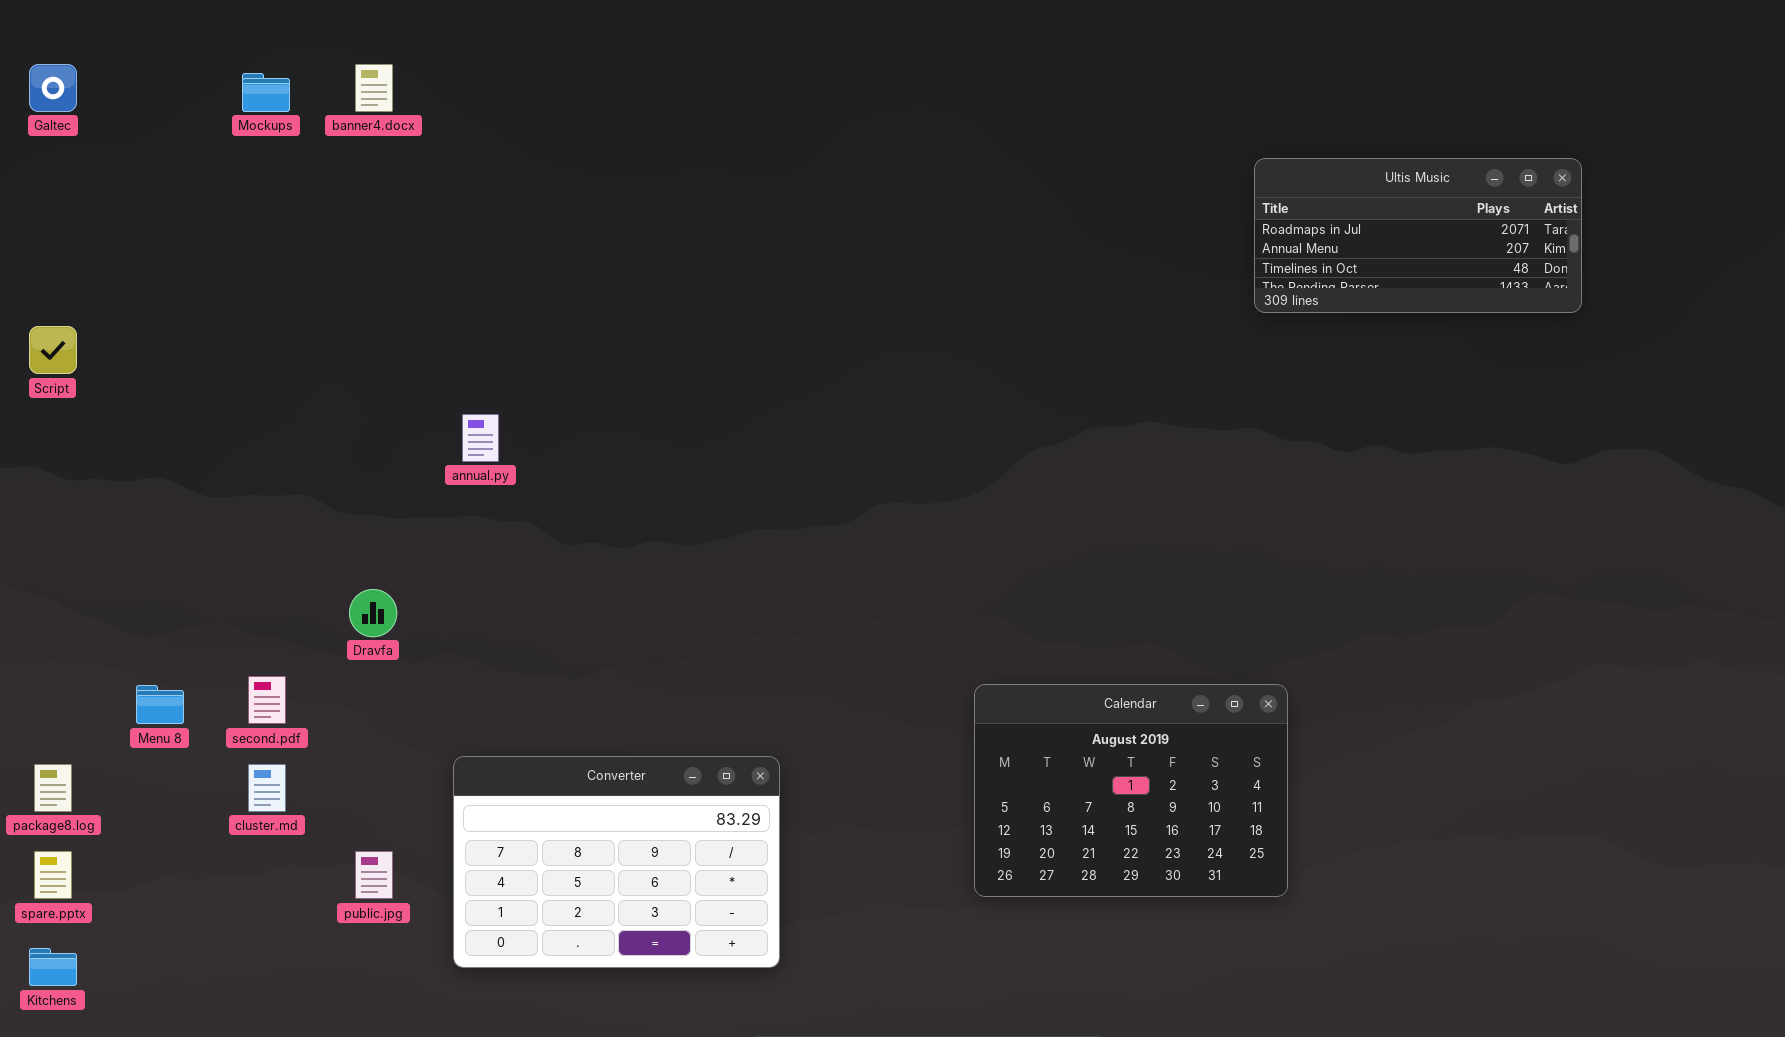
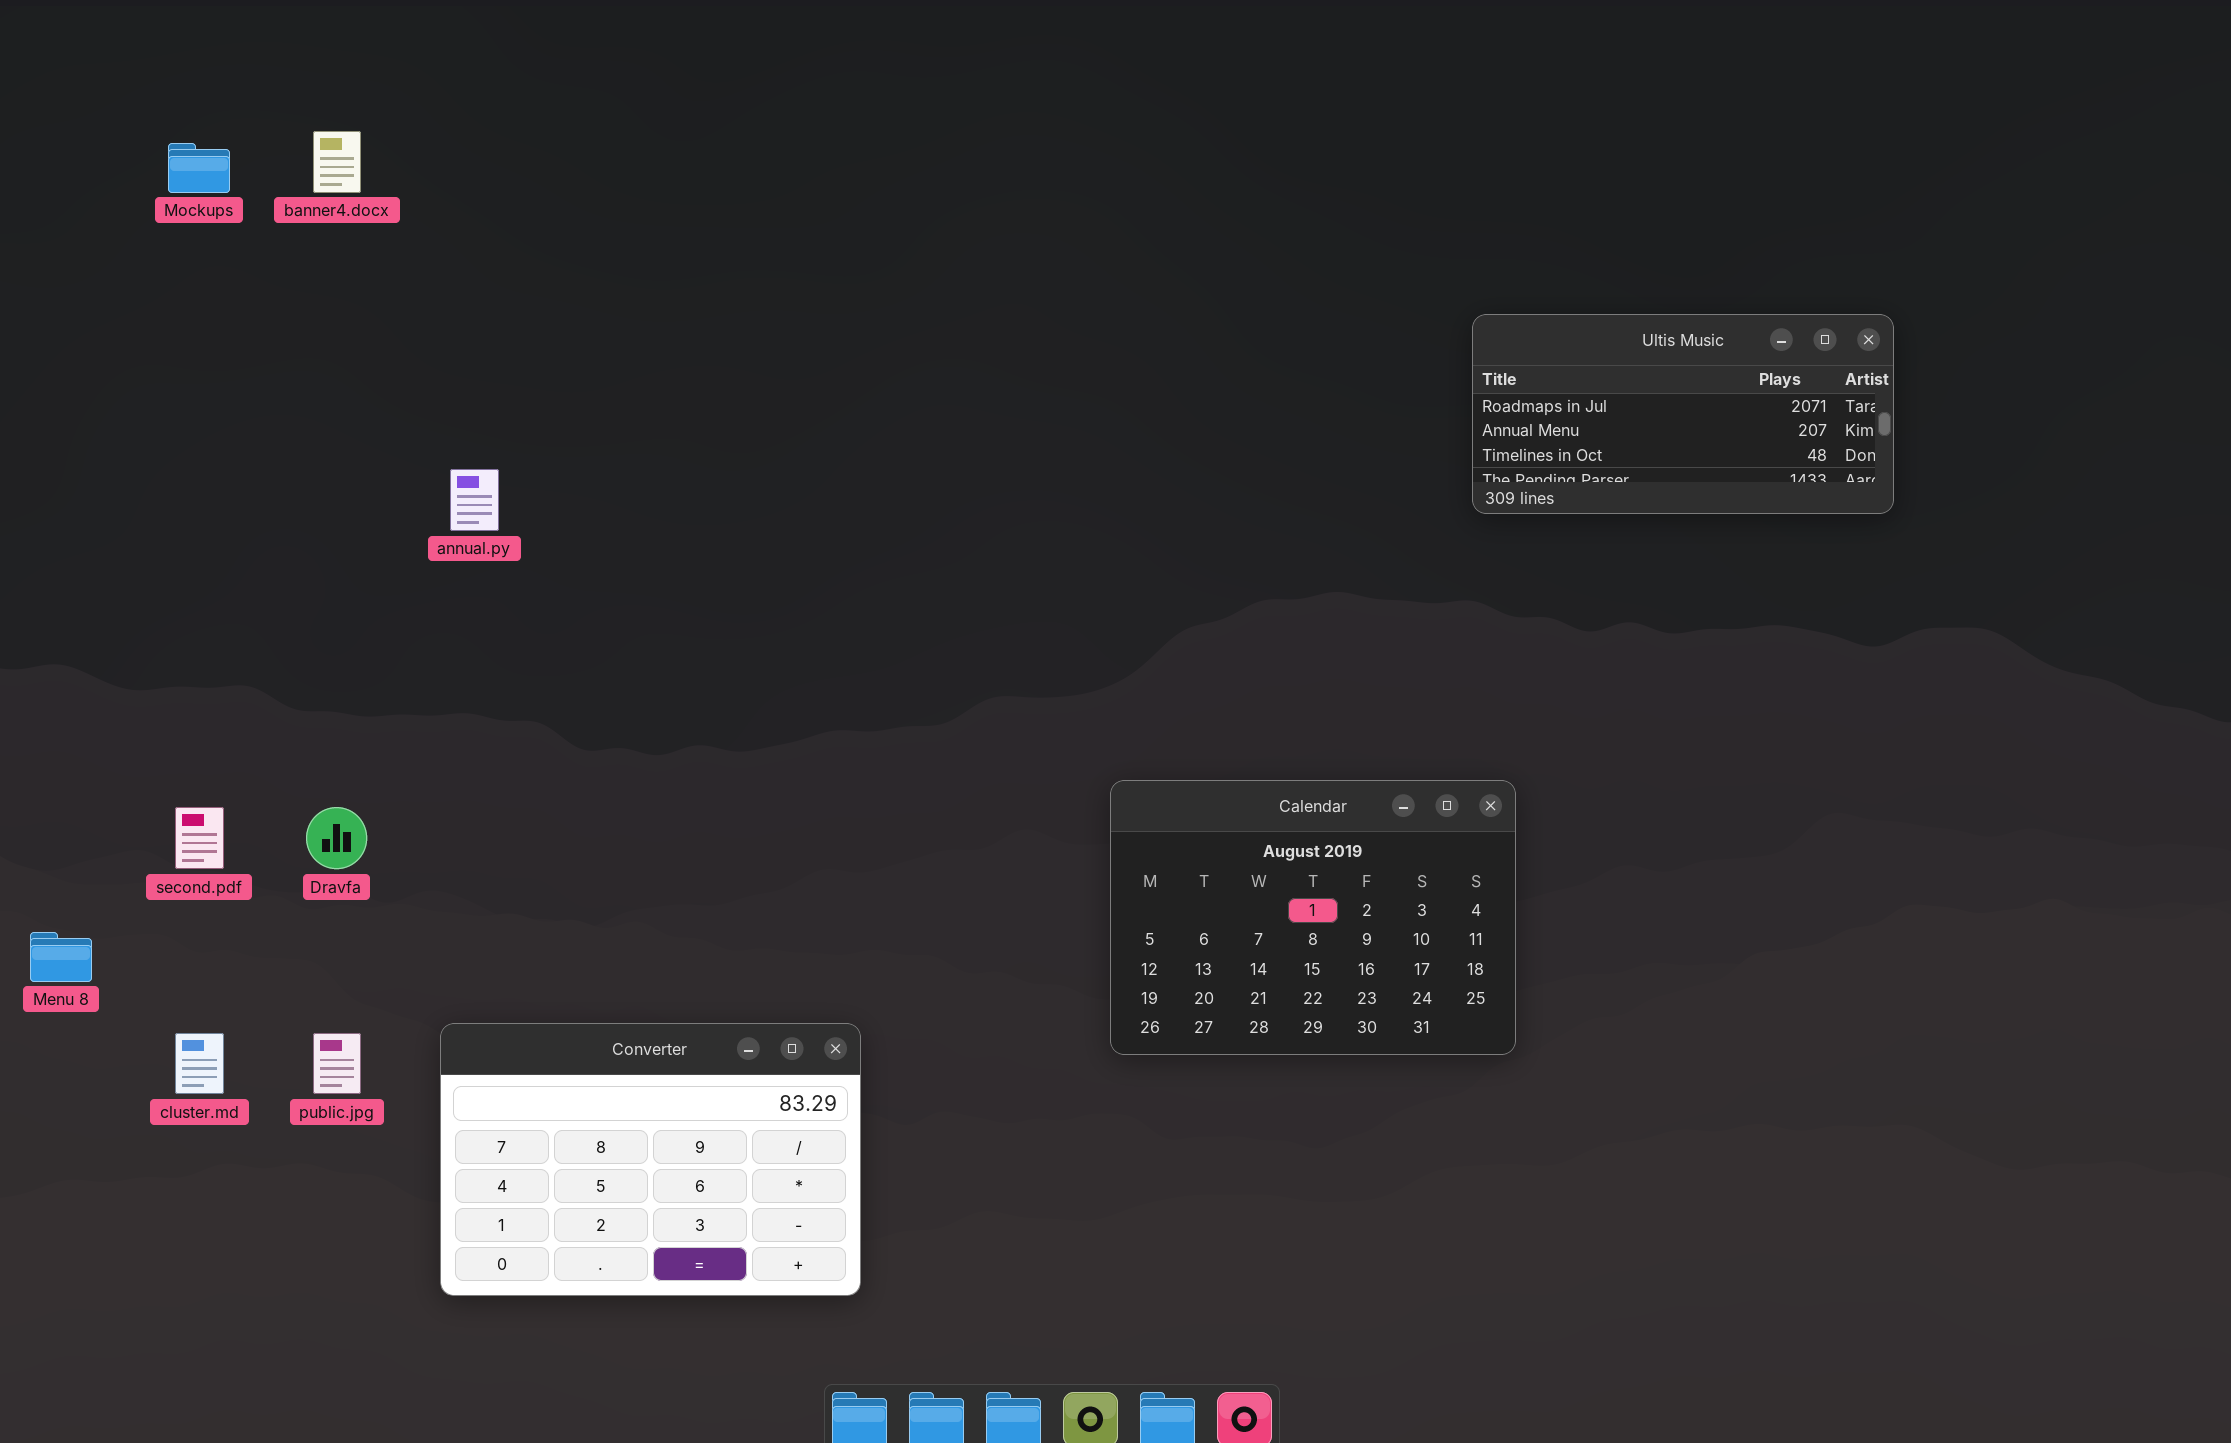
Ultis Music: [1254,158,1582,313] -> [1472,314,1894,514], moved
annual.py: [462,414,499,462] -> [450,469,499,531], moved
second.pdf: [248,676,286,724] -> [175,807,224,869], moved
Calendar: [974,684,1288,897] -> [1110,780,1516,1055], moved
public.jpg: [355,851,393,899] -> [313,1033,361,1094], moved

